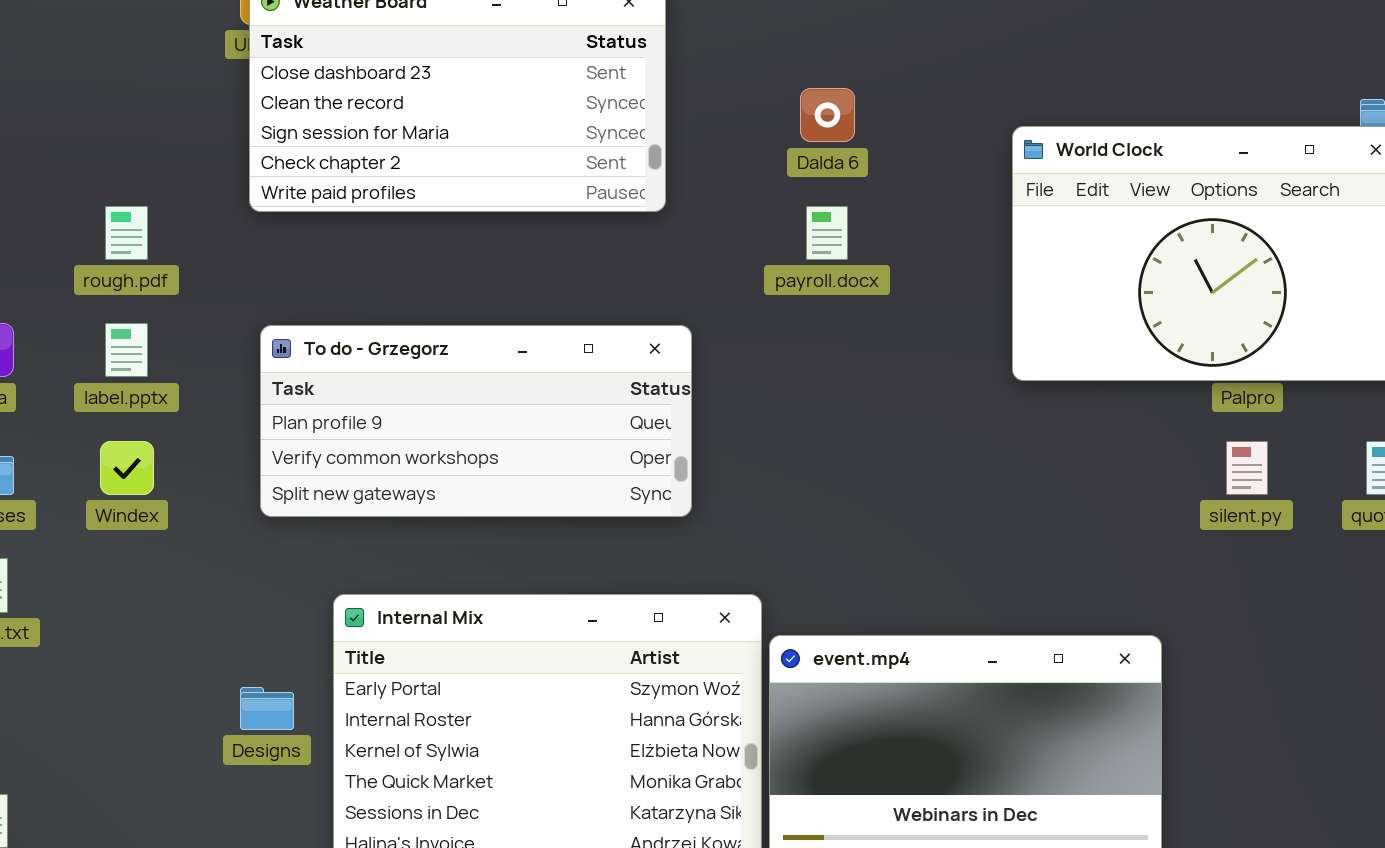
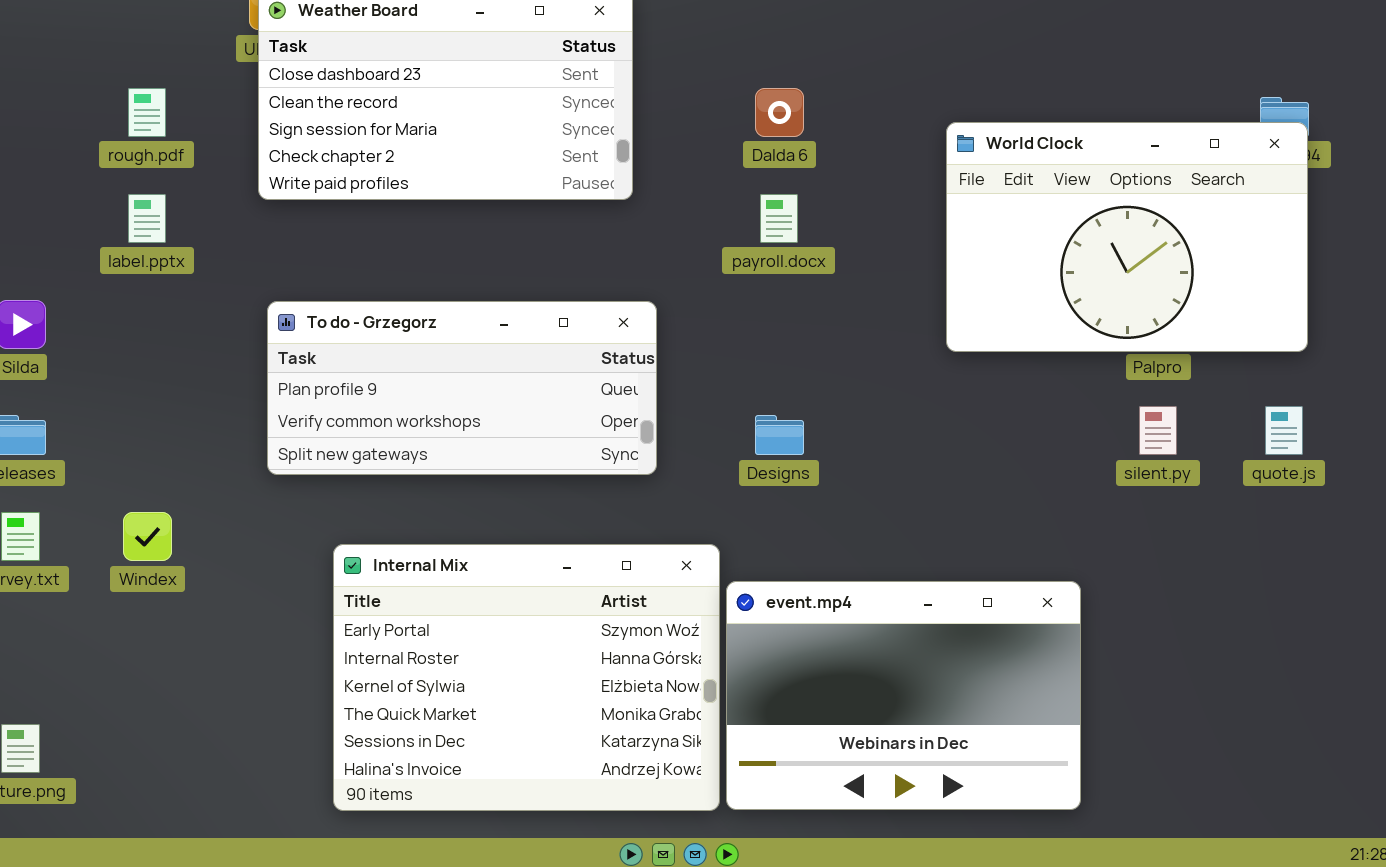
rough.pdf: [105,206,148,260] -> [128,88,166,137], moved
label.pptx: [105,323,148,377] -> [128,194,166,243], moved
Windex: [100,441,154,495] -> [123,512,172,561], moved
Designs: [240,687,294,730] -> [755,415,804,455], moved

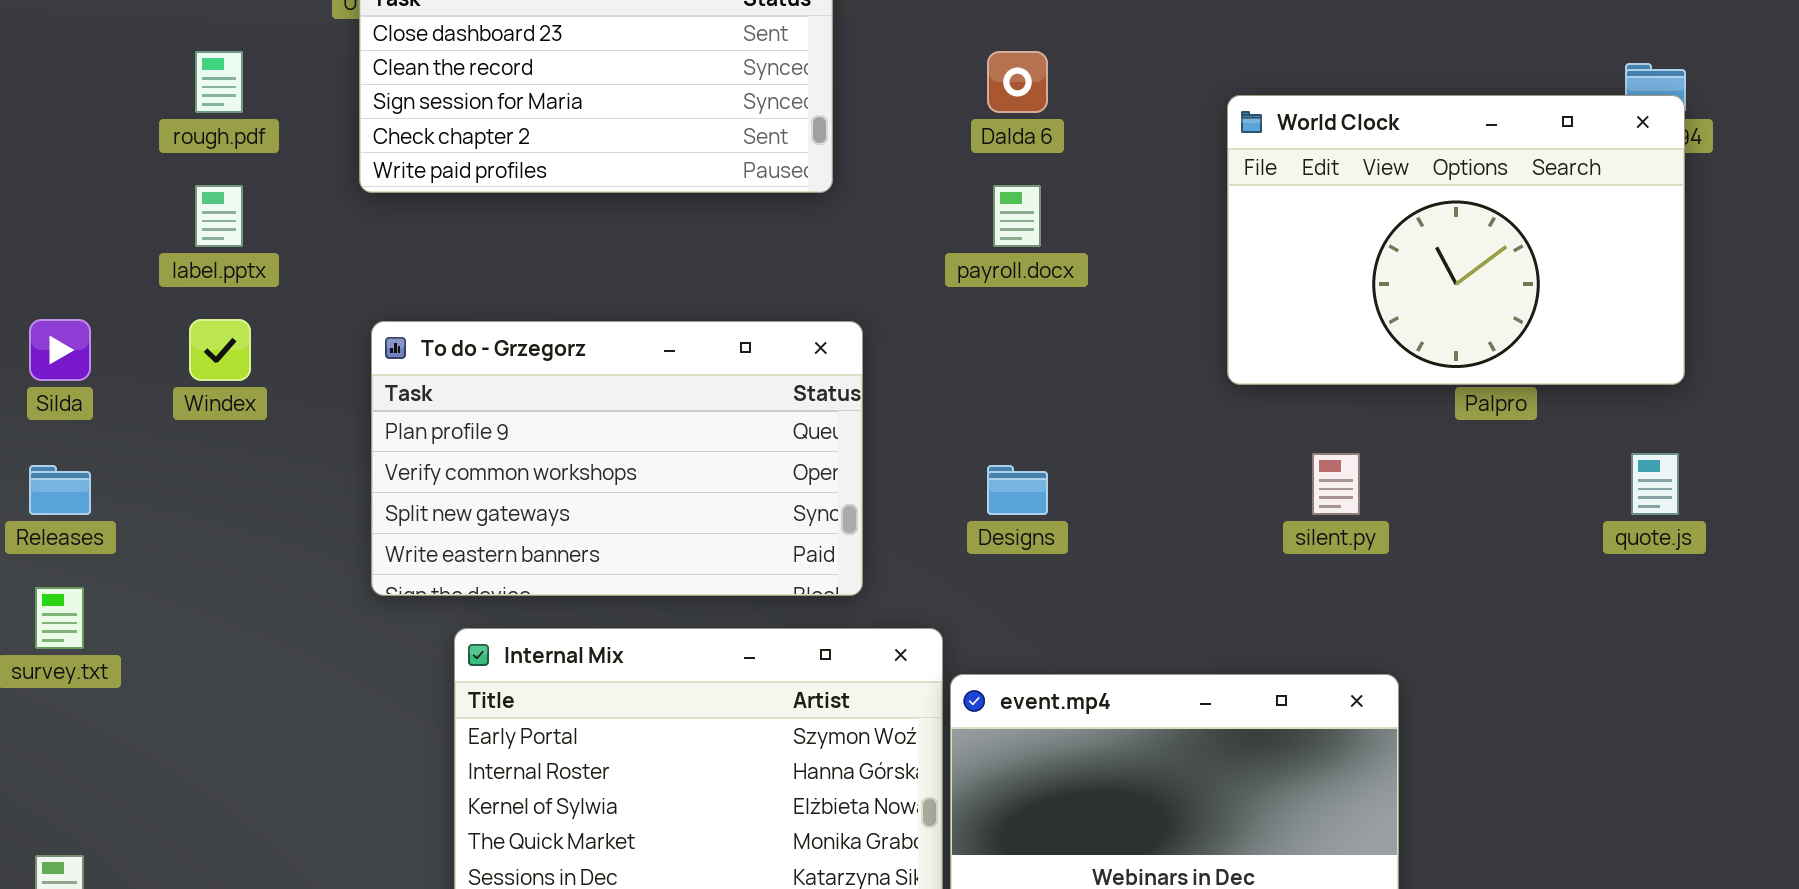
To do - Grzegorz: [267,301,657,475] -> [371,321,863,596], resized
silent.py: [1139,406,1177,455] -> [1312,453,1360,515], moved
Windex: [123,512,172,561] -> [189,319,251,381], moved

